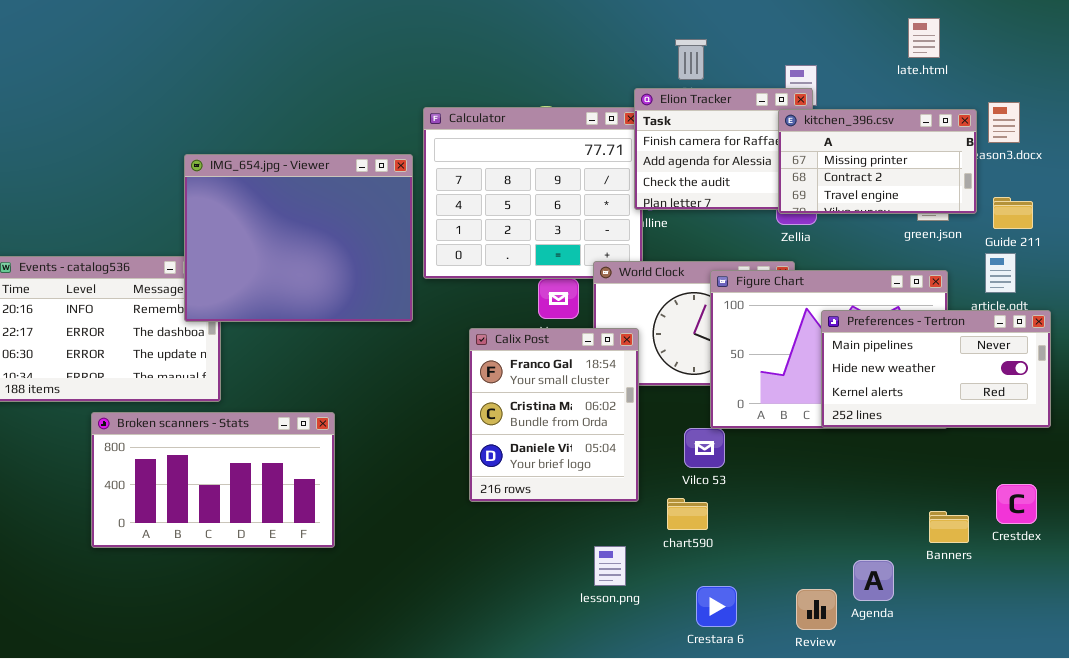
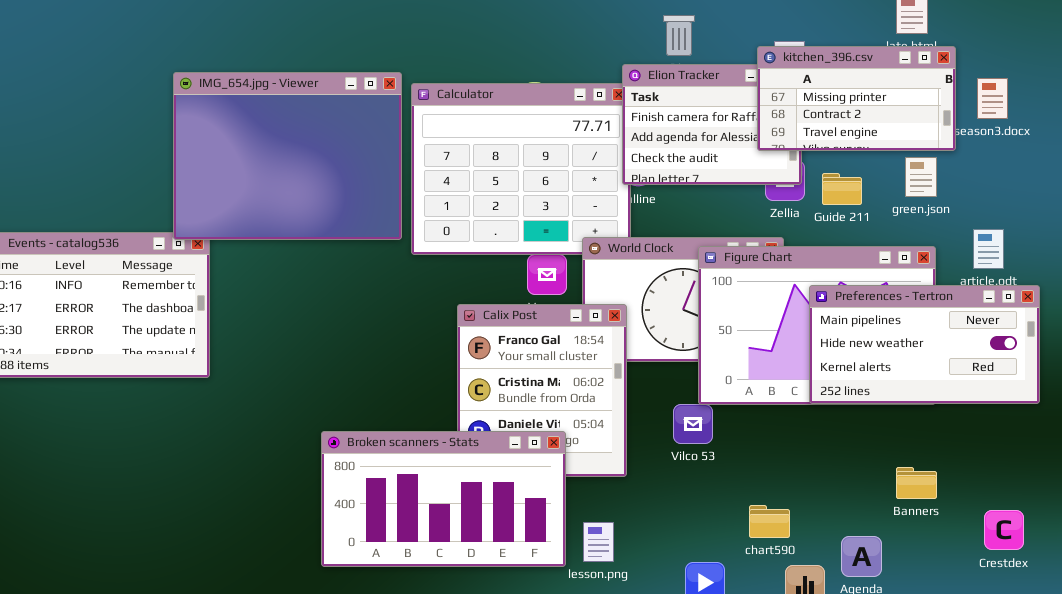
kitchen_396.csv: [778,109,977,214] -> [757,46,956,151], moved
IMG_654.jpg - Viewer: [184,154,413,322] -> [173,72,402,240], moved
Guide 211: [993,197,1033,229] -> [822,173,862,205], moved
Broken scanners - Stats: [91,412,335,548] -> [321,431,566,567], moved
Crestdex: [996,484,1037,524] -> [984,510,1024,550], moved
chart590: [667,498,708,530] -> [749,505,790,538], moved
Banners: [929,511,969,543] -> [896,467,937,499], moved

